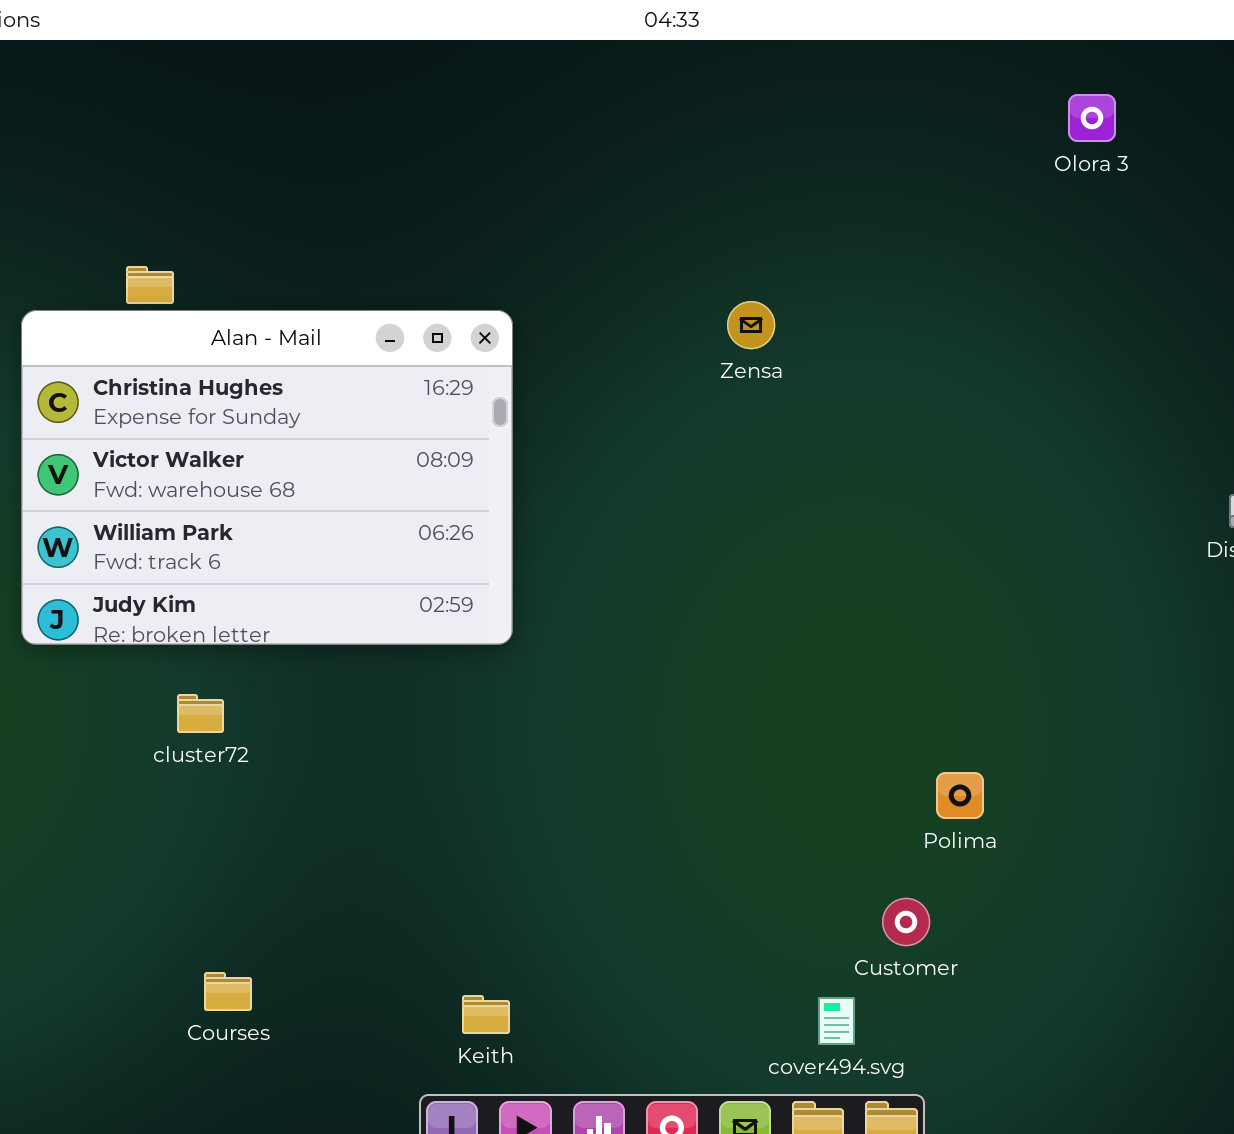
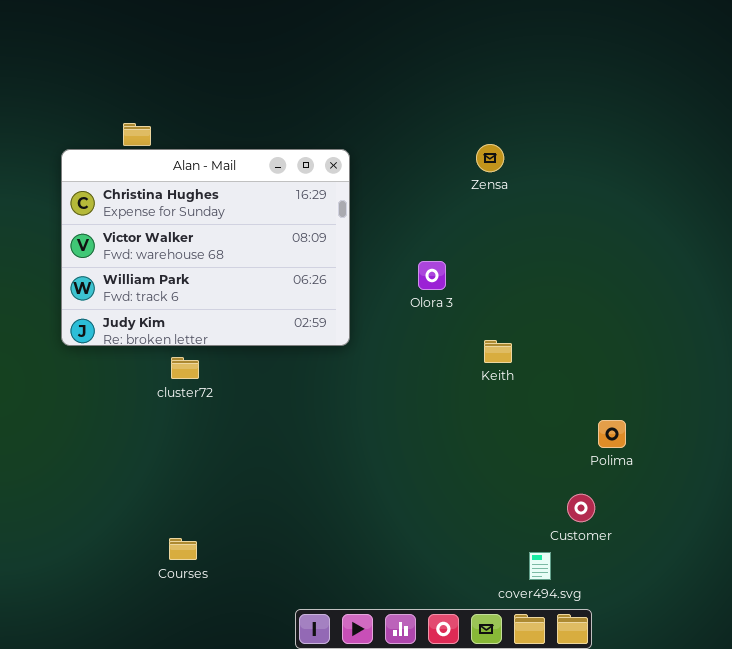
Olora 3: [1068,94,1116,142] -> [418,261,446,290], moved
cluster72: [177,694,224,733] -> [171,357,199,379], moved
Keith: [462,995,510,1034] -> [484,340,512,363], moved

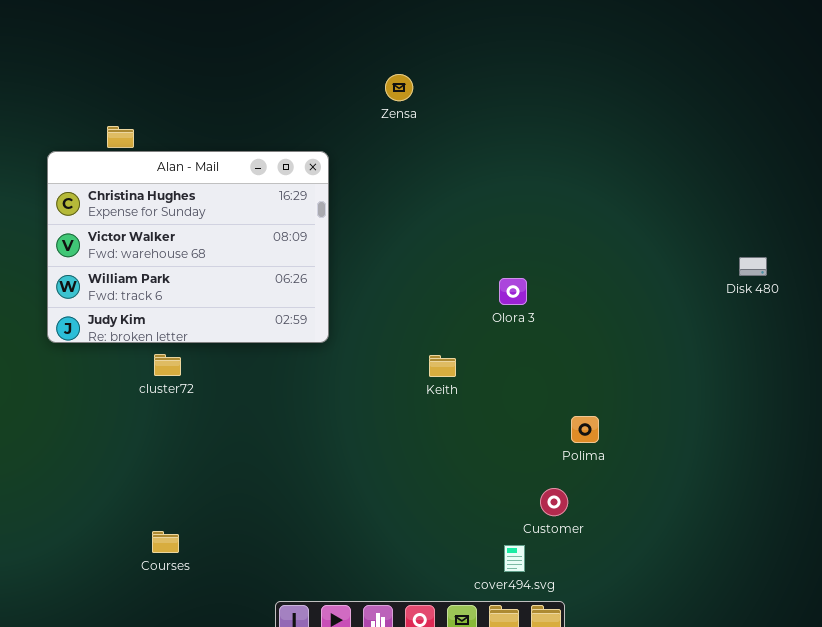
Zensa: [476,144,504,172] -> [385,74,413,101], moved
Olora 3: [418,261,446,290] -> [499,278,527,305], moved
Keith: [484,340,512,363] -> [429,355,456,377], moved

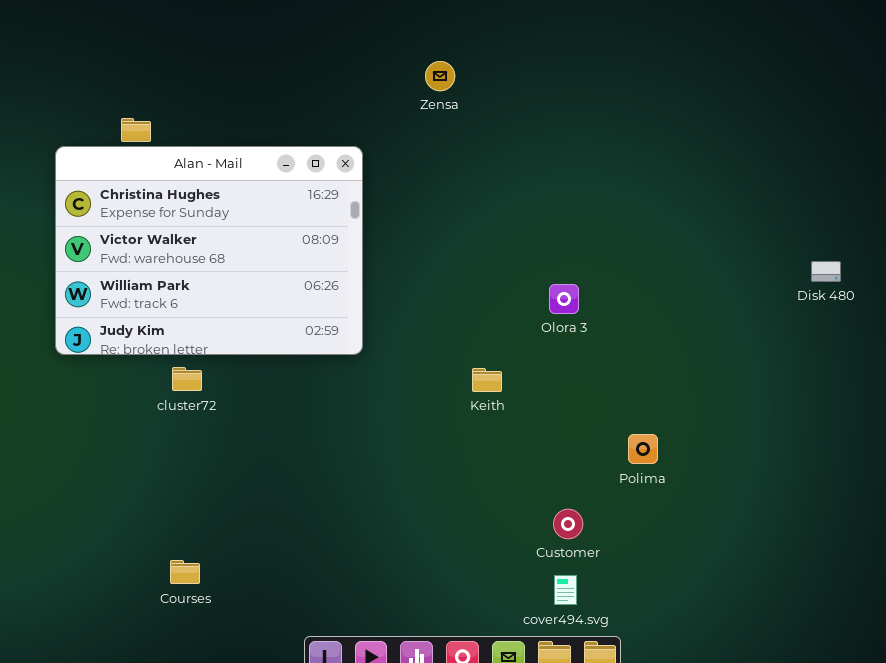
Customer: [540,488,568,516] -> [553,509,583,539], moved

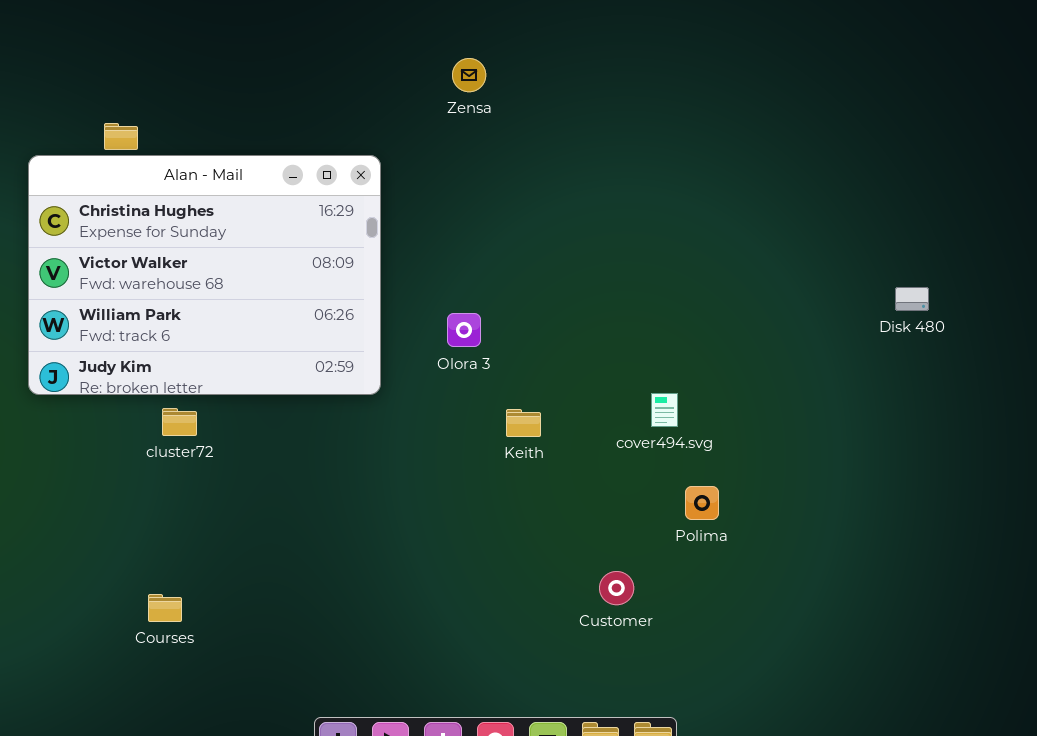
Olora 3: [549,284,579,314] -> [447,313,481,347], moved
Courses: [170,560,200,584] -> [148,594,182,622], moved
cover494.svg: [554,575,577,605] -> [651,393,678,427], moved

